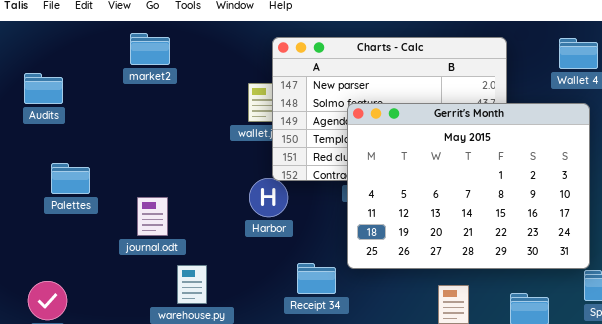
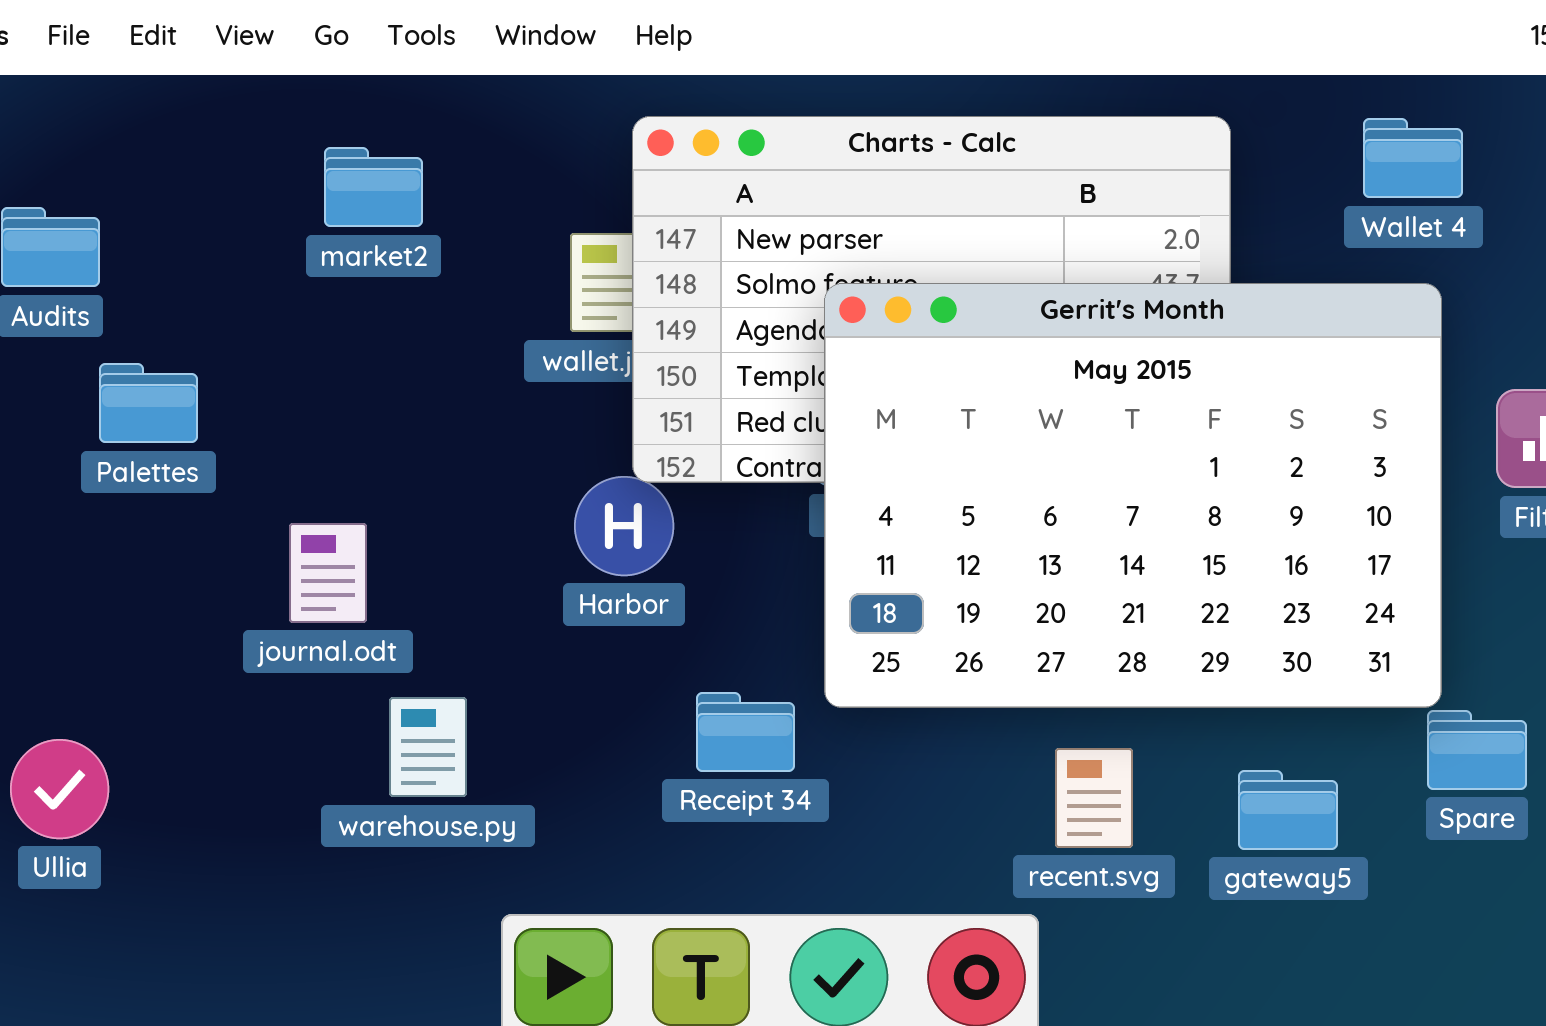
market2: [130,33,170,65] -> [324,147,423,227], moved
Palettes: [51,163,90,194] -> [99,363,198,443], moved

